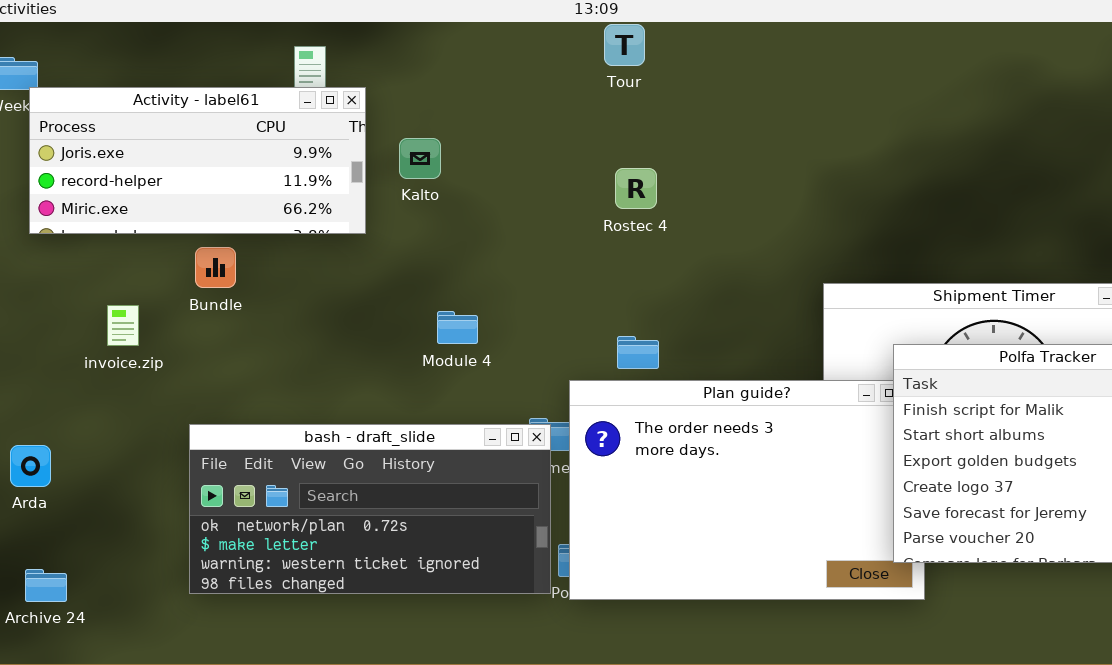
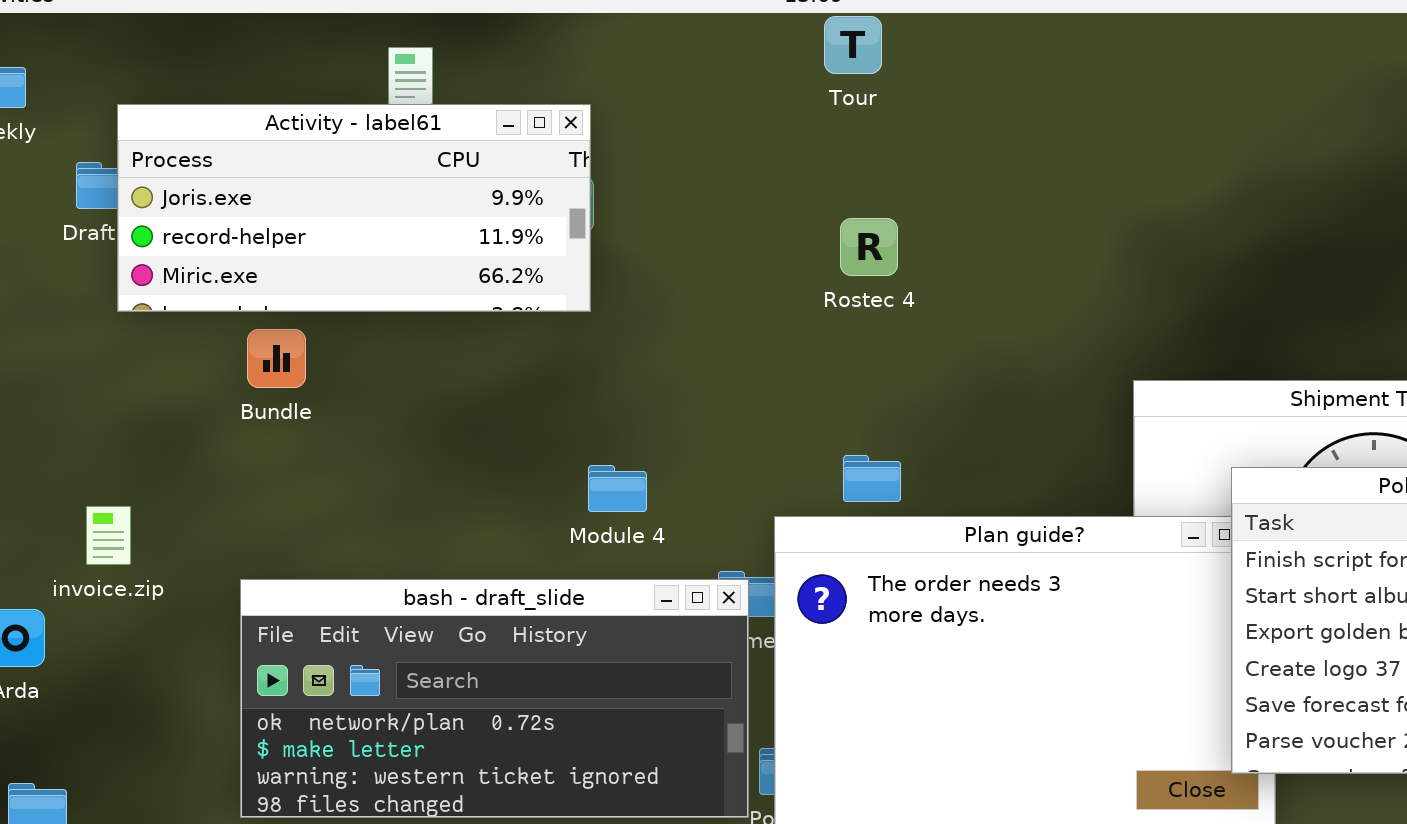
Activity - label61: [29,87,366,234] -> [117,104,591,312], moved
invoice.zip: [107,305,139,346] -> [86,506,131,565], moved
Module 4: [437,311,478,344] -> [588,465,647,512], moved

